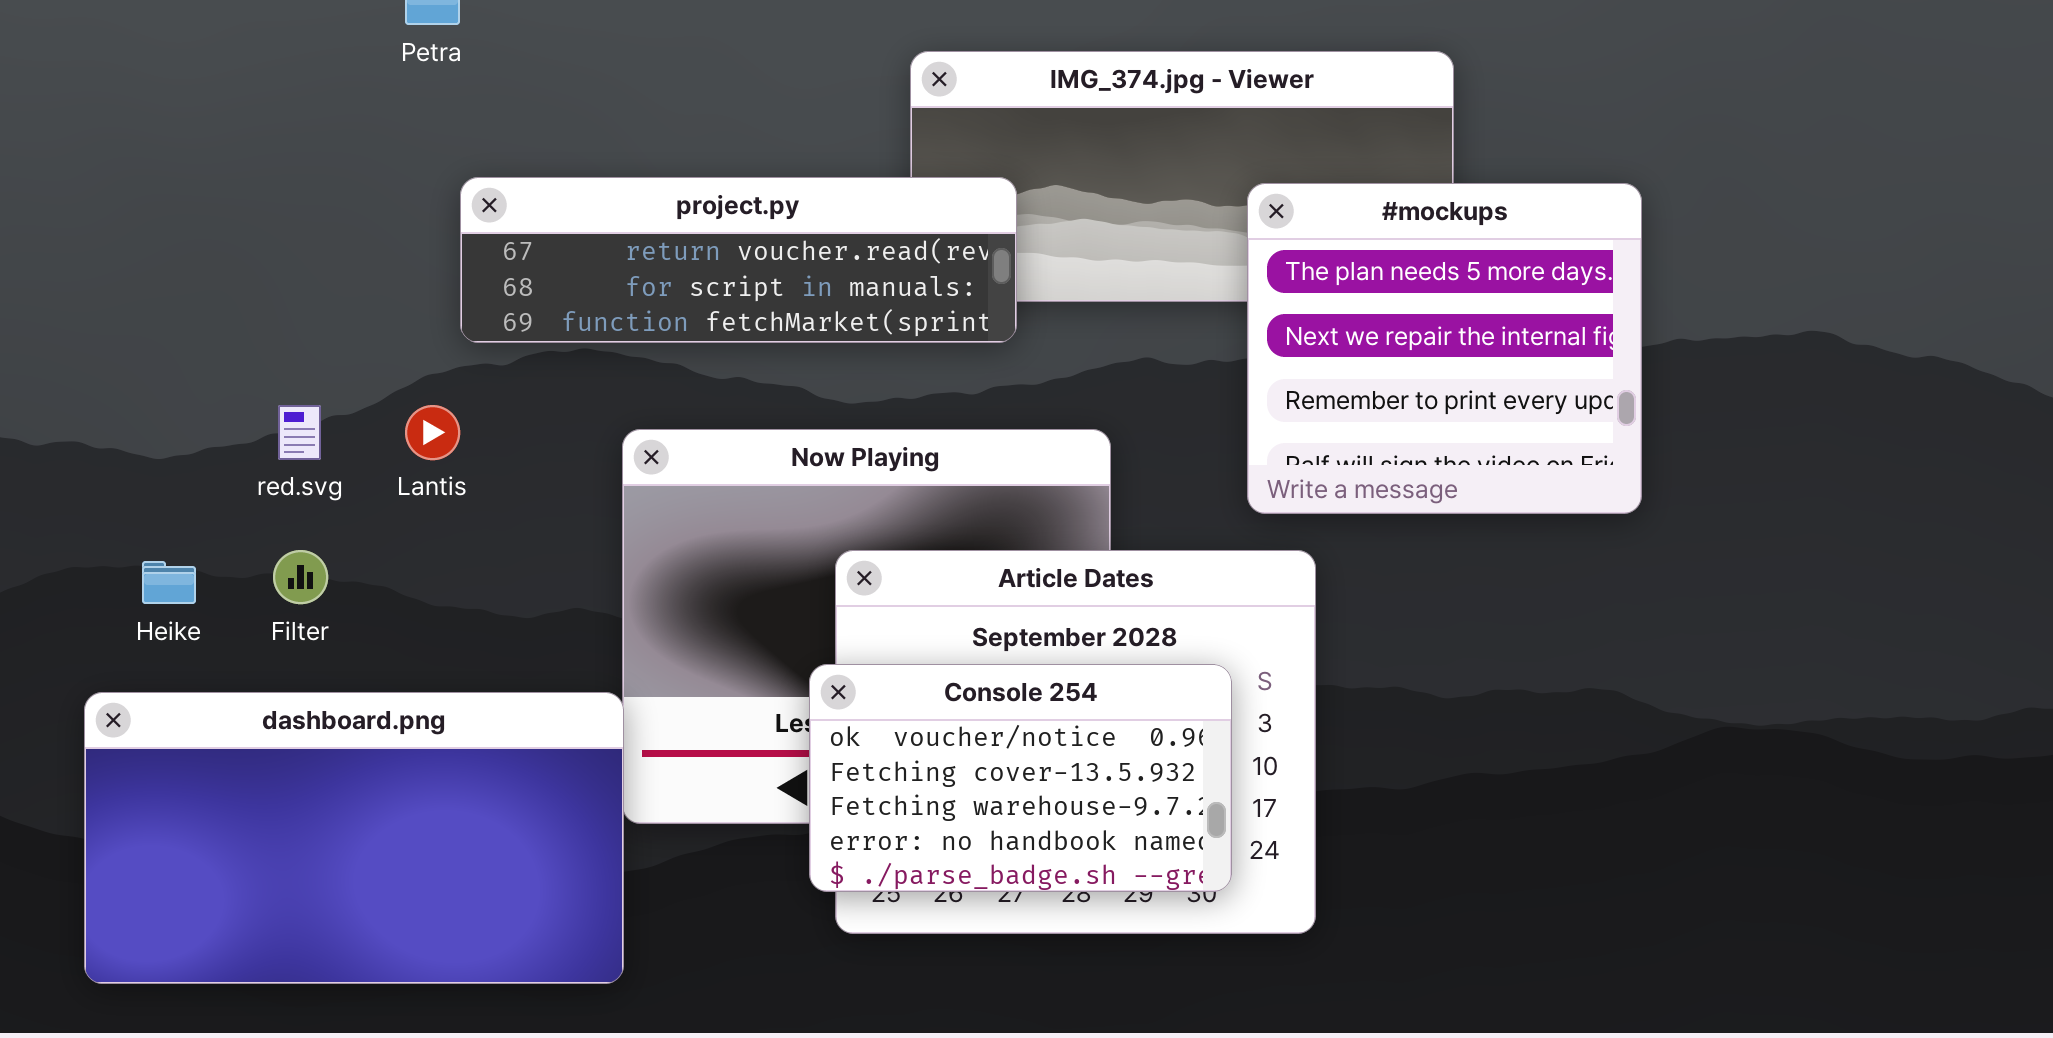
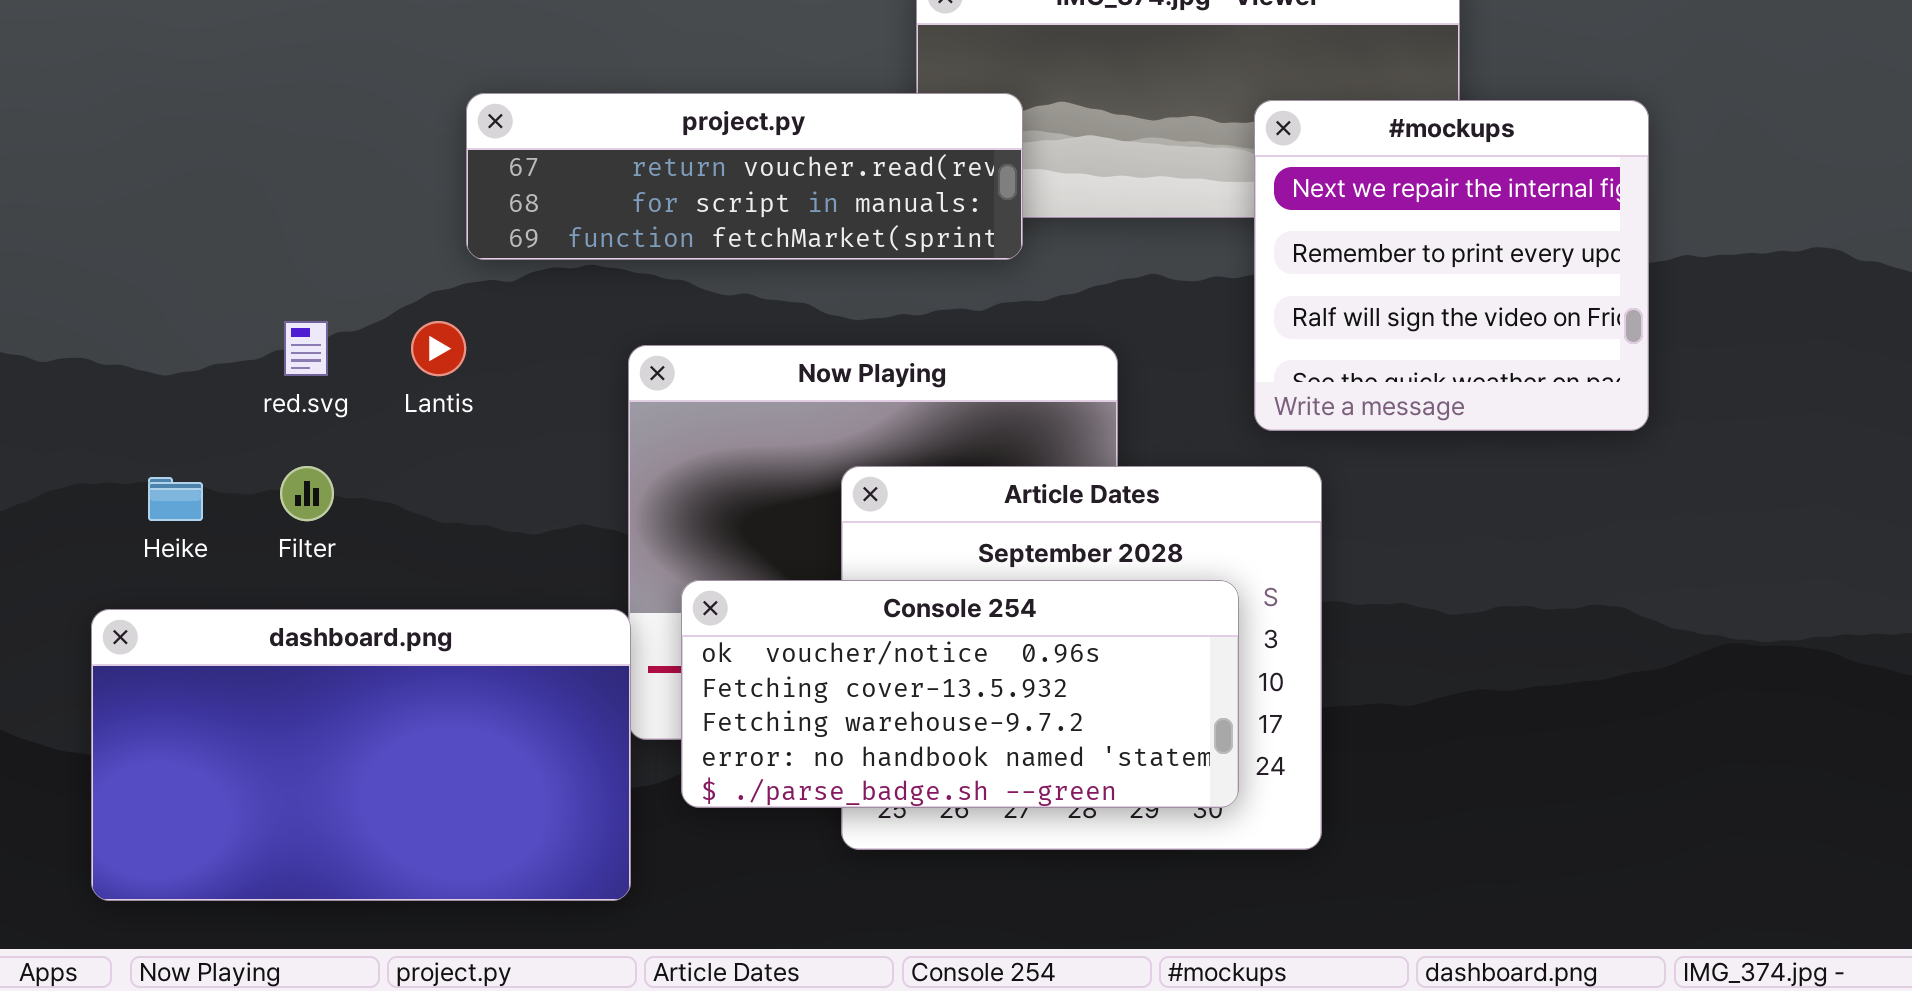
#mockups: [1247,183,1642,514] -> [1254,100,1649,431], scrolled down 1 row
Console 254: [809,664,1232,892] -> [681,580,1239,808], resized

